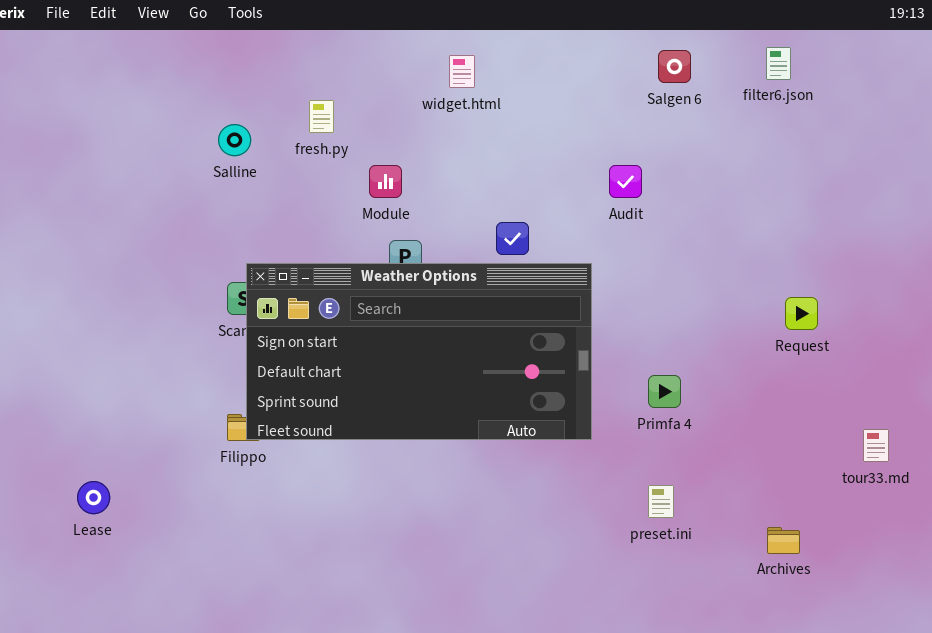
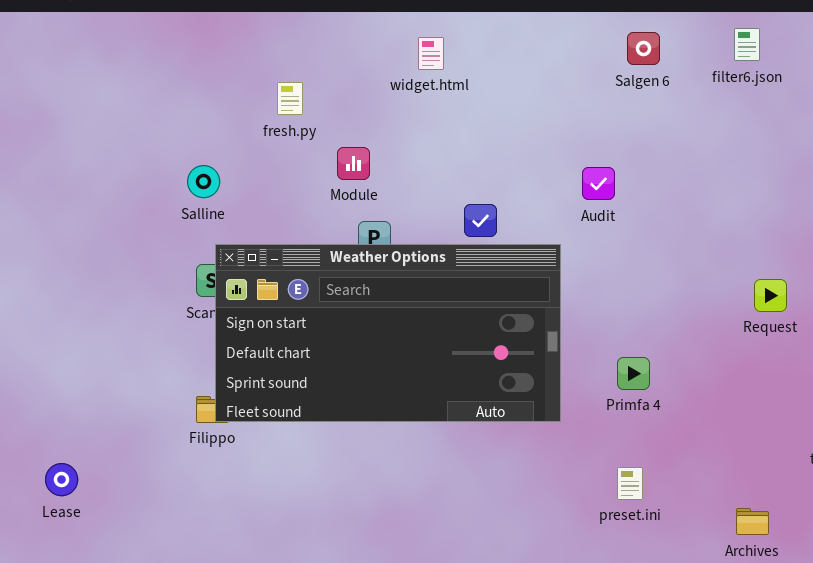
Salline: [218,124,251,156] -> [187,165,220,198], moved
Audit: [609,165,642,198] -> [582,167,615,200], moved

